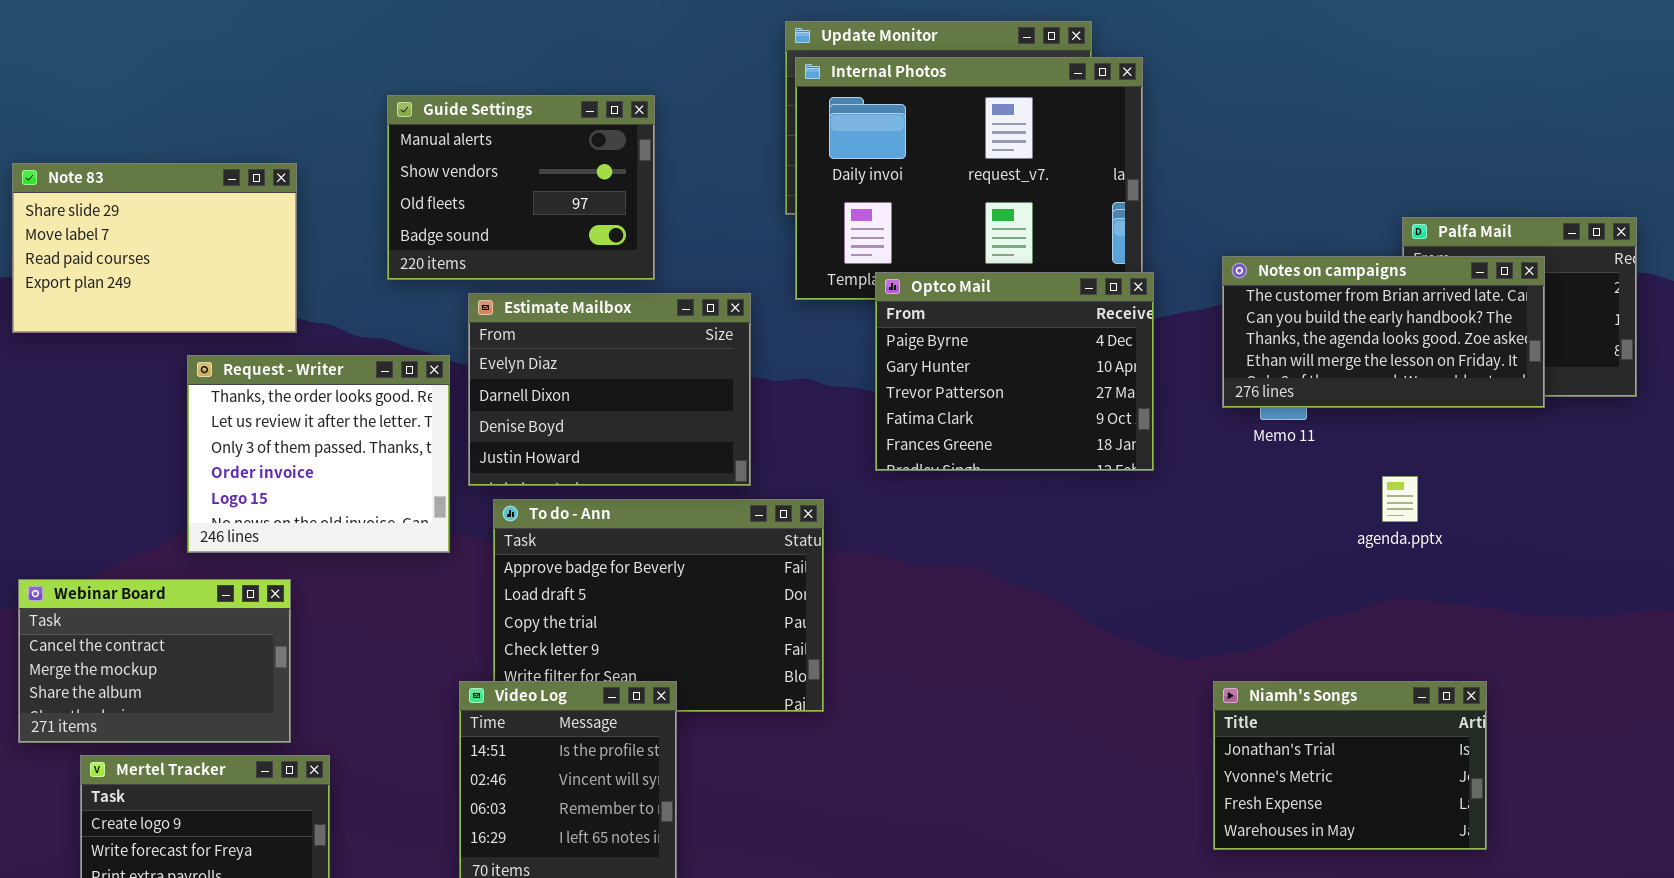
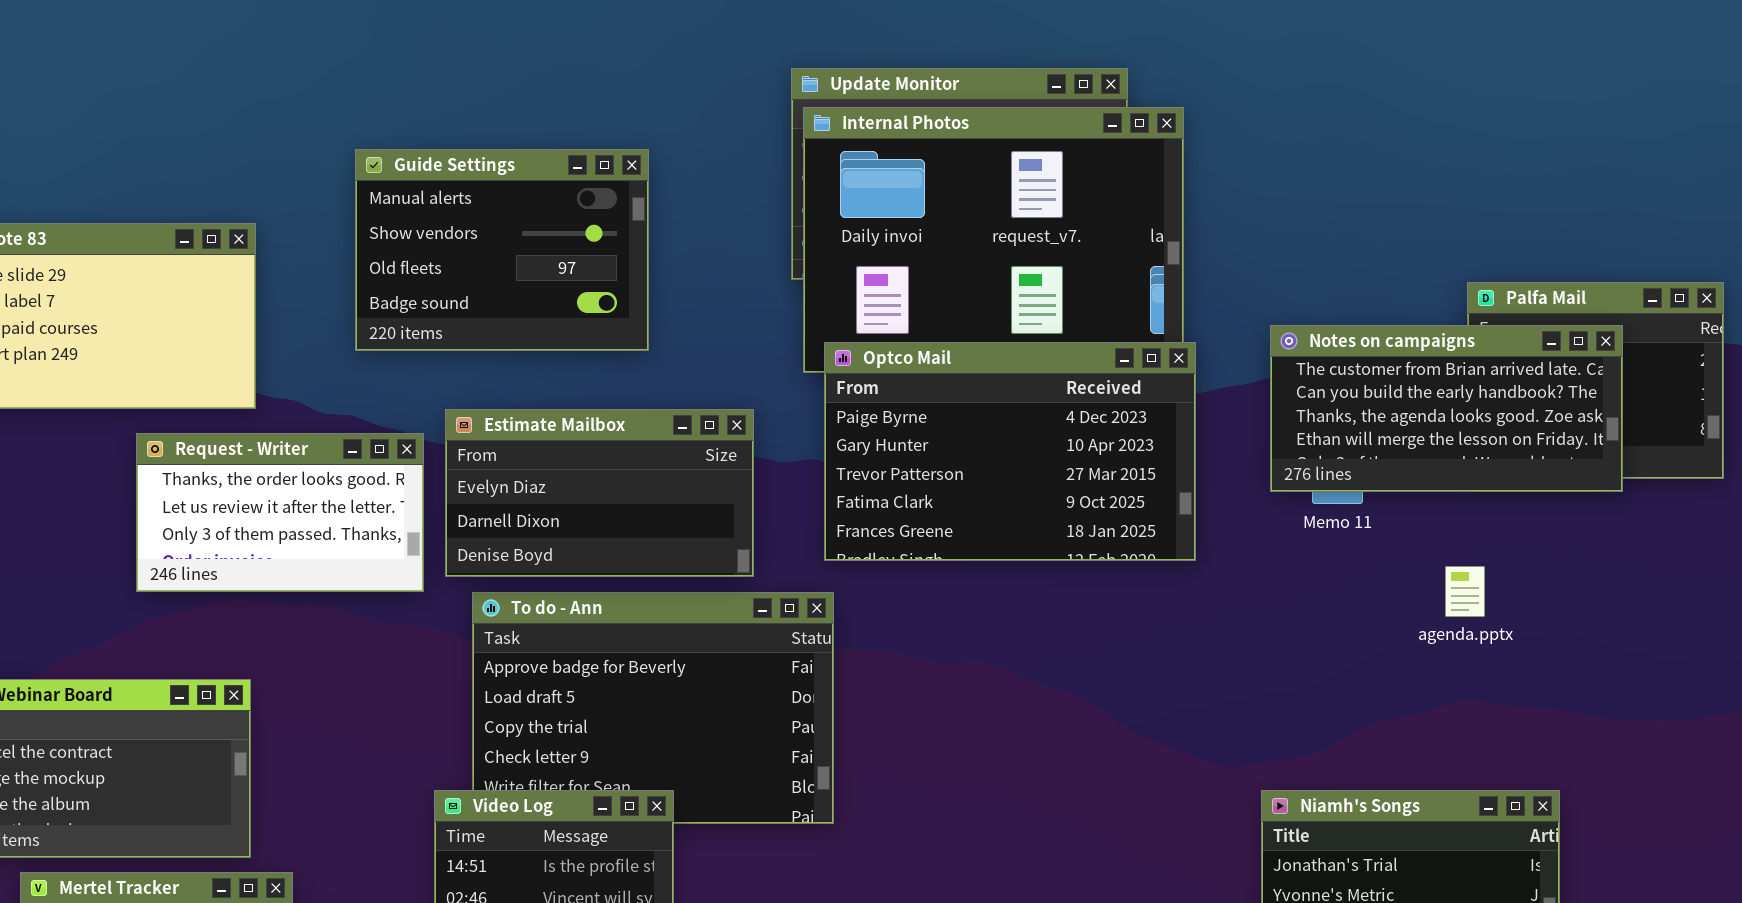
Optco Mail: [875,272,1154,471] -> [824,342,1196,561], resized
Estimate Mailbox: [468,293,751,486] -> [445,409,754,577], resized
Request - Writer: [187,355,450,553] -> [136,433,424,592], resized

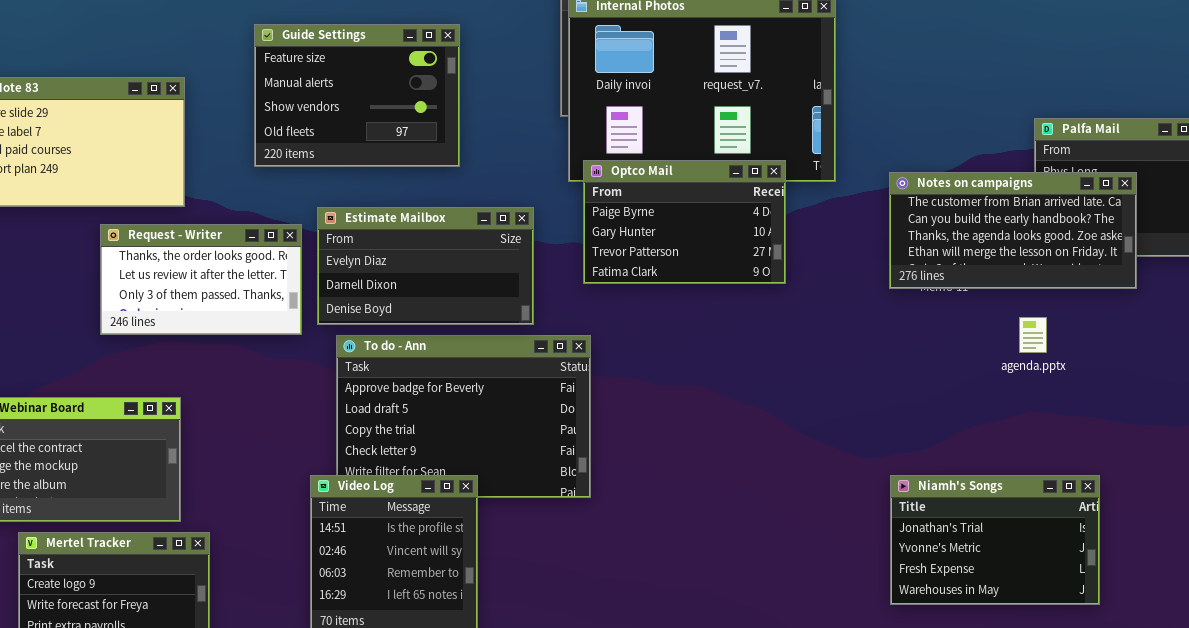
Guide Settings: [355,149,649,351] -> [254,24,460,167], scrolled up 1 row
Notes on campaigns: [1270,325,1623,492] -> [889,172,1137,289], moved
Optco Mail: [824,342,1196,561] -> [583,160,786,284], resized

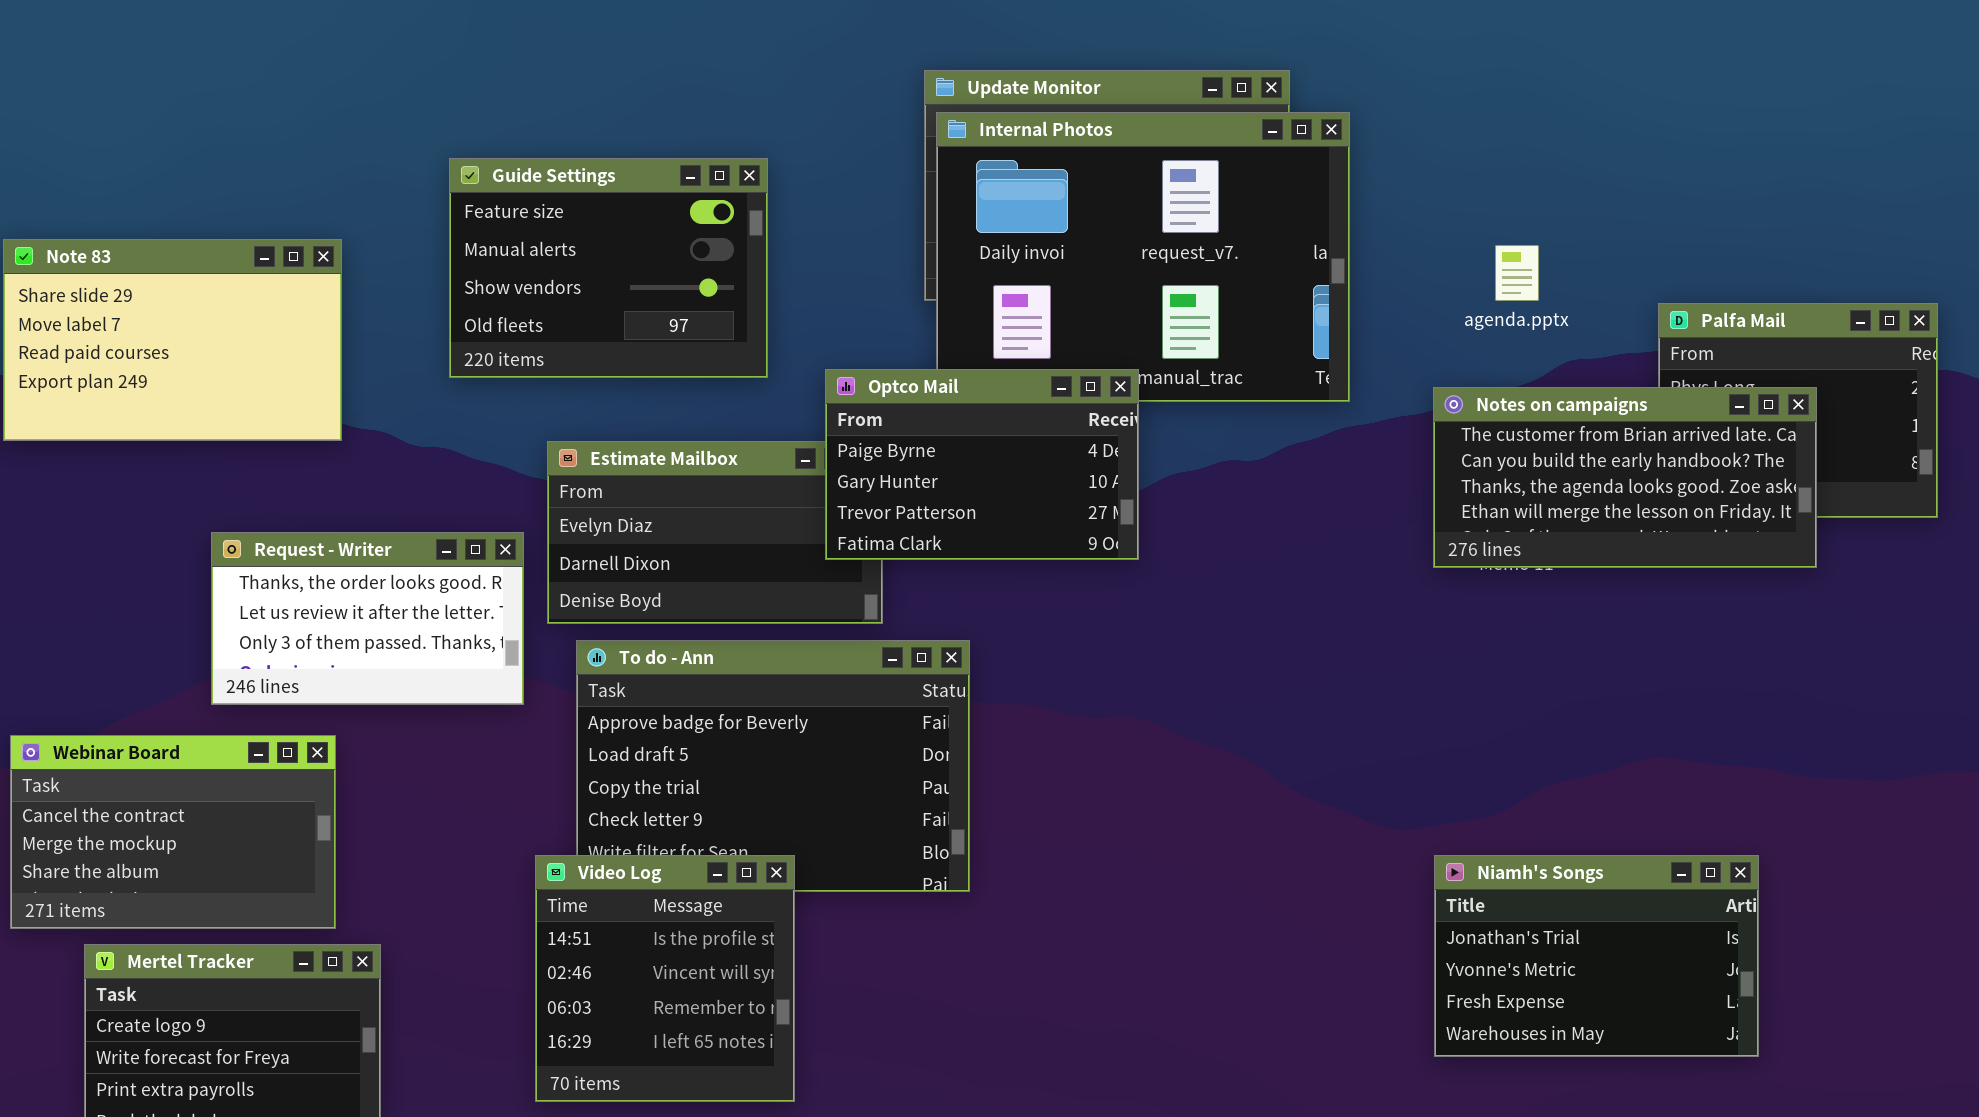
Optco Mail: [583,160,786,284] -> [825,369,1139,560], moved
Request - Writer: [100,224,302,335] -> [211,532,524,705], moved
agenda.pptx: [1019,317,1047,353] -> [1495,245,1539,301], moved

